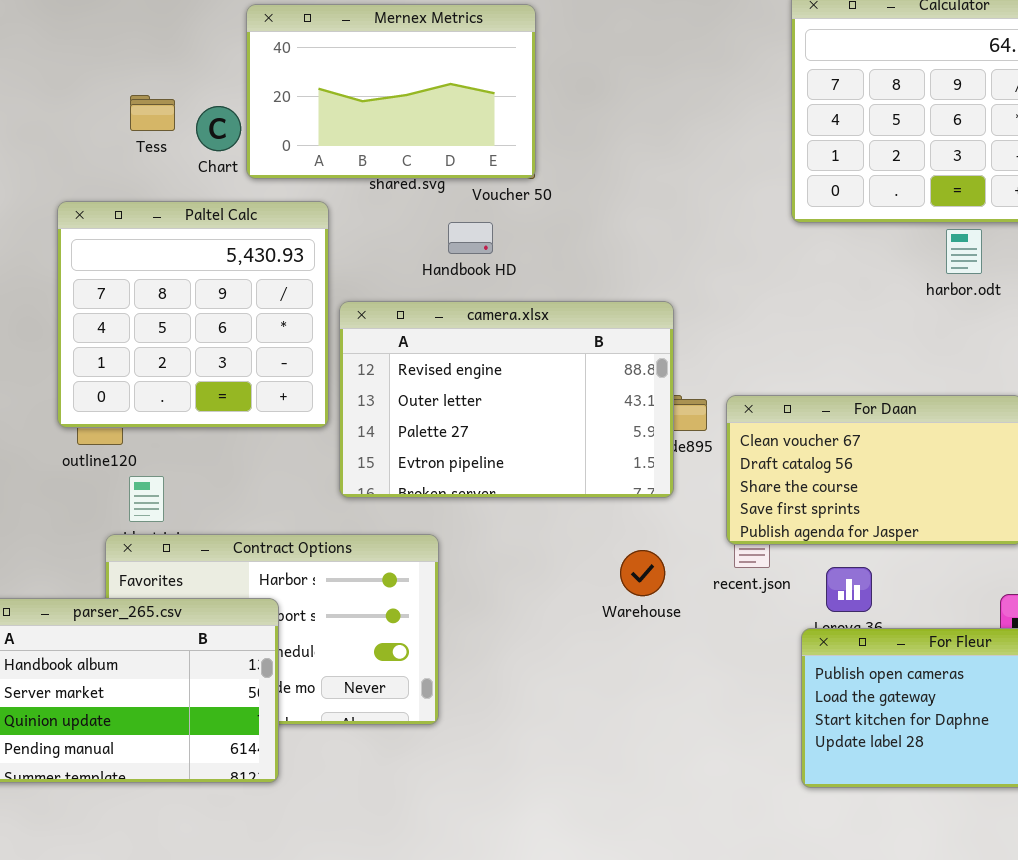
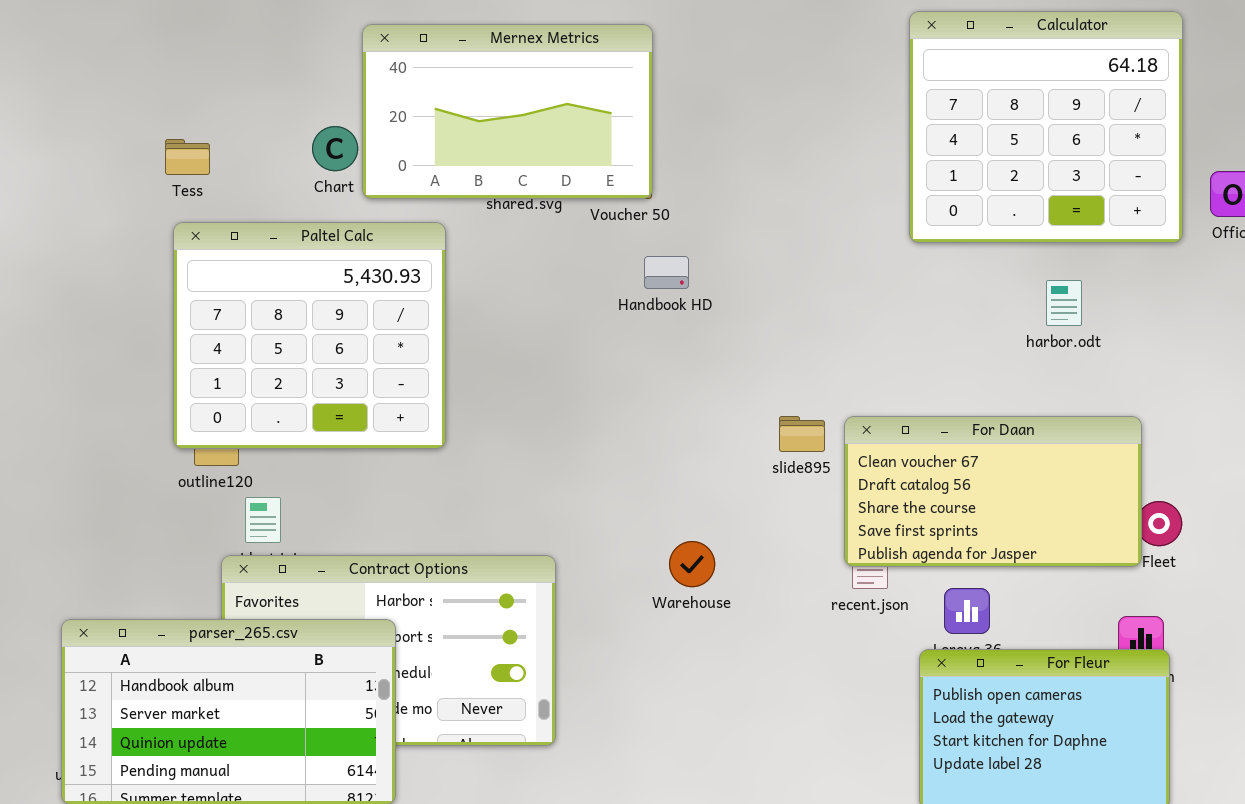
Tess: [130,95,175,131] -> [165,139,210,175], moved
Handbook HD: [448,222,493,254] -> [644,256,689,289], moved
harbor.odt: [946,229,982,274] -> [1046,280,1082,326], moved
camera.xlsx: [339,301,674,498] -> none, closed
Warehouse: [620,550,665,596] -> [669,541,715,587], moved

